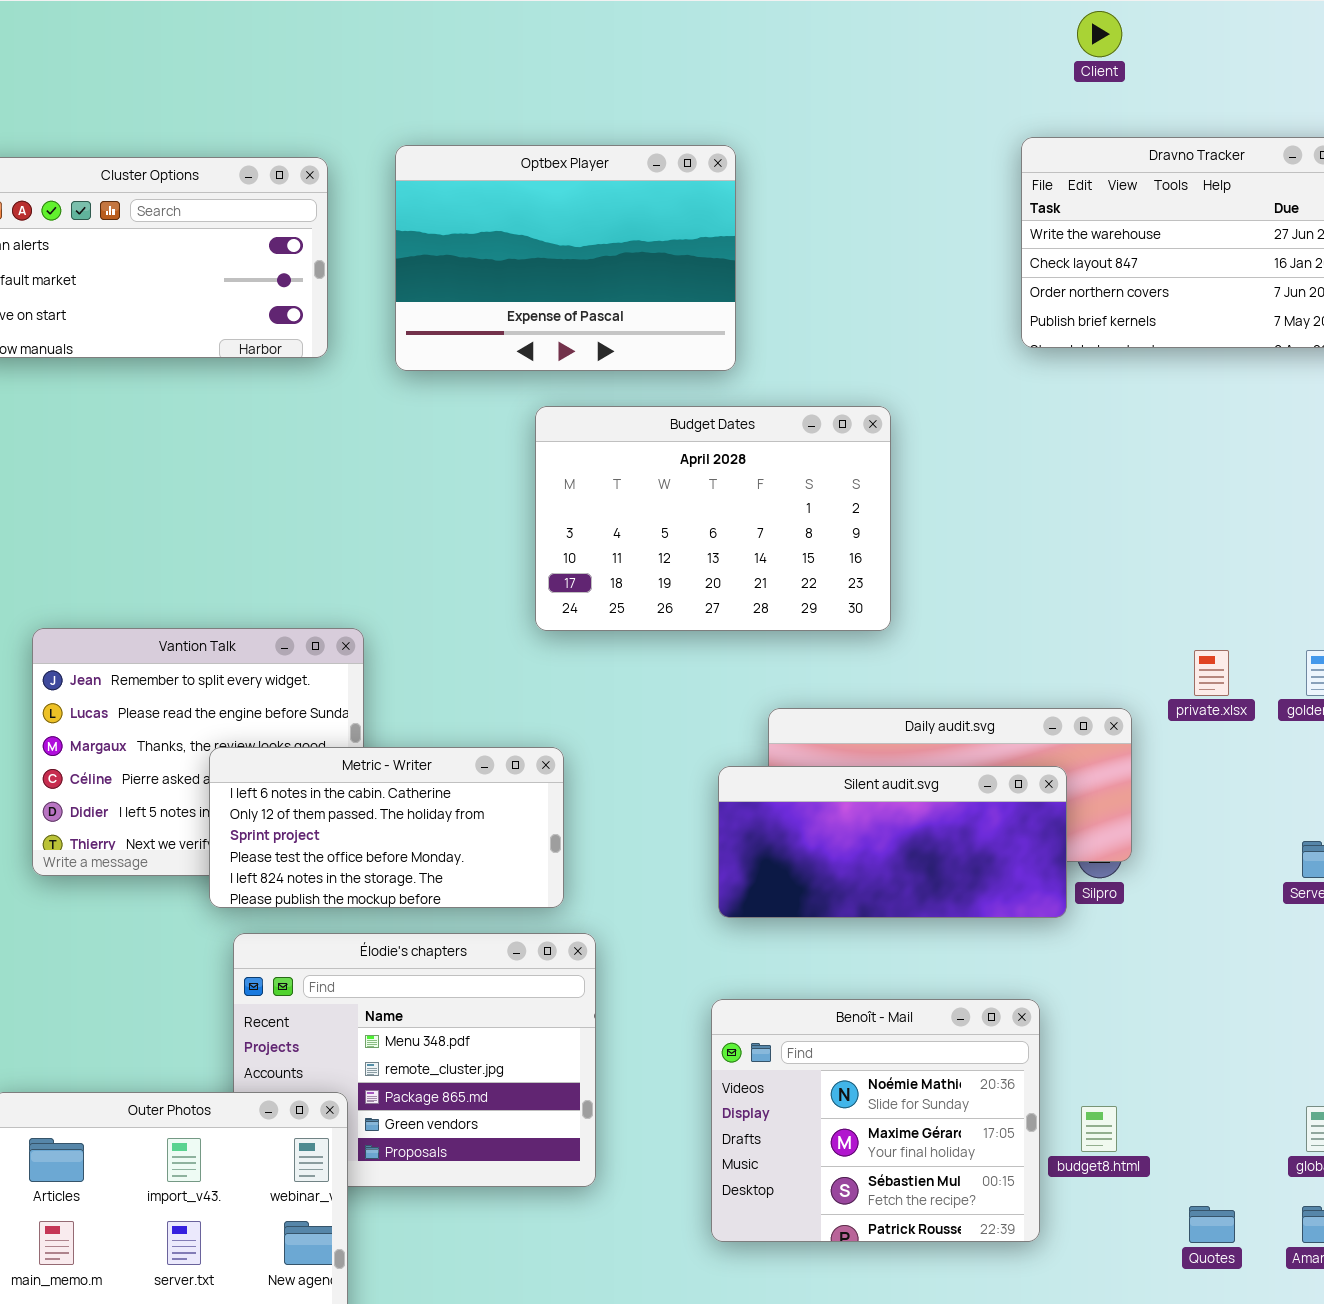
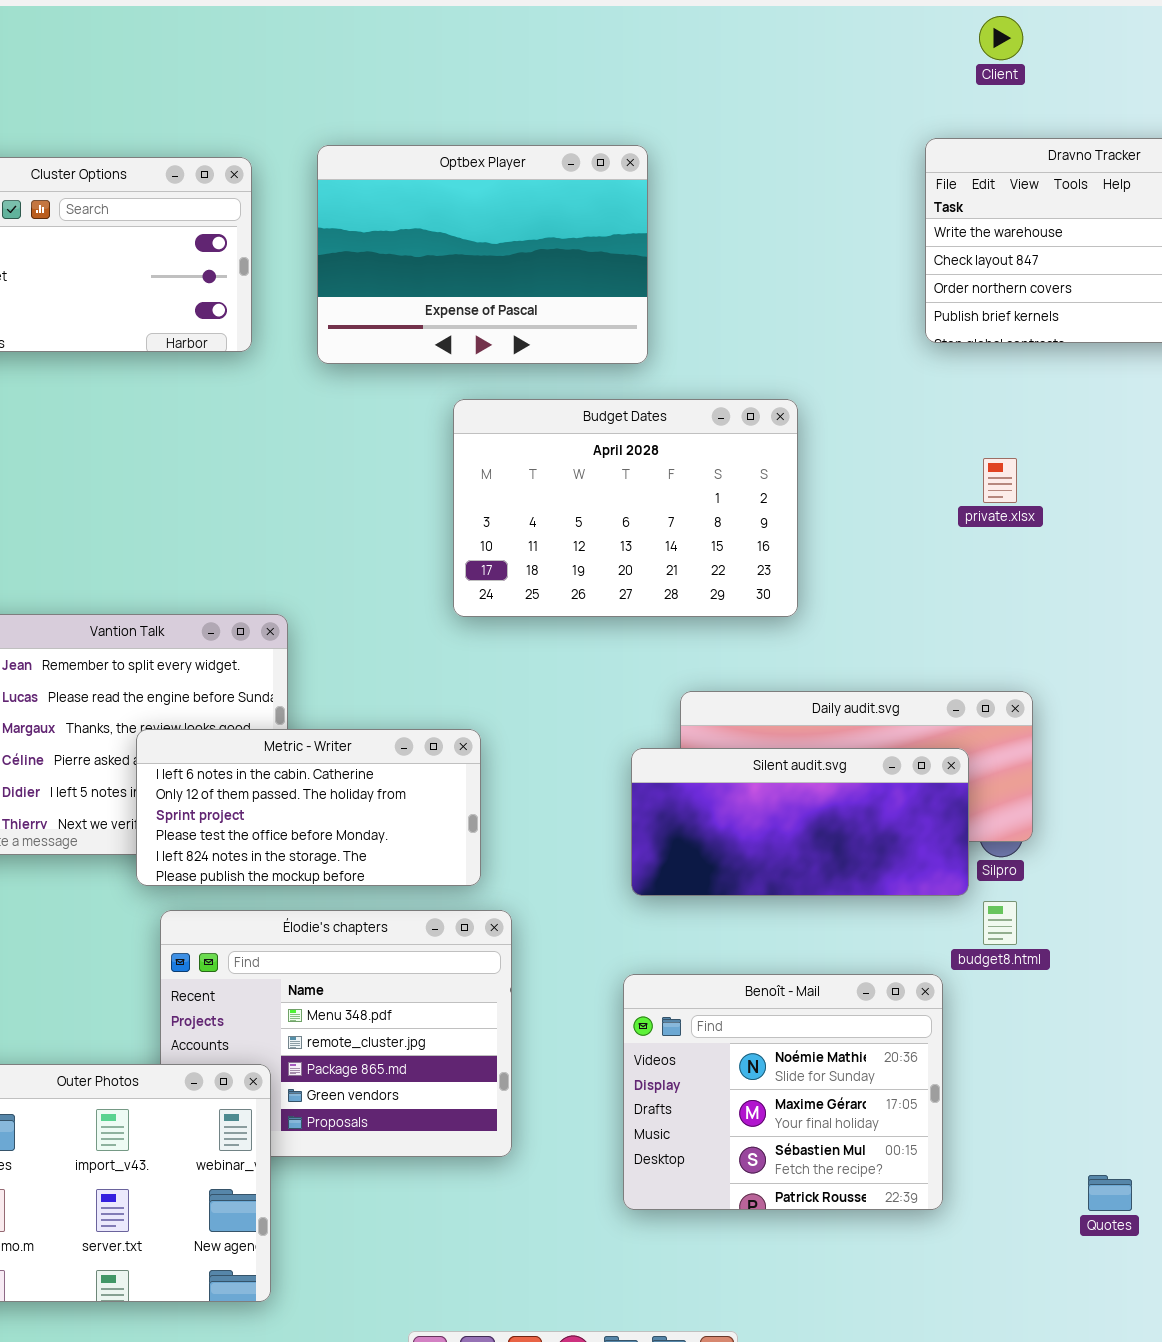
private.xlsx: [1194,650,1229,696] -> [983,458,1017,503], moved
budget8.html: [1081,1106,1117,1152] -> [983,901,1017,945], moved

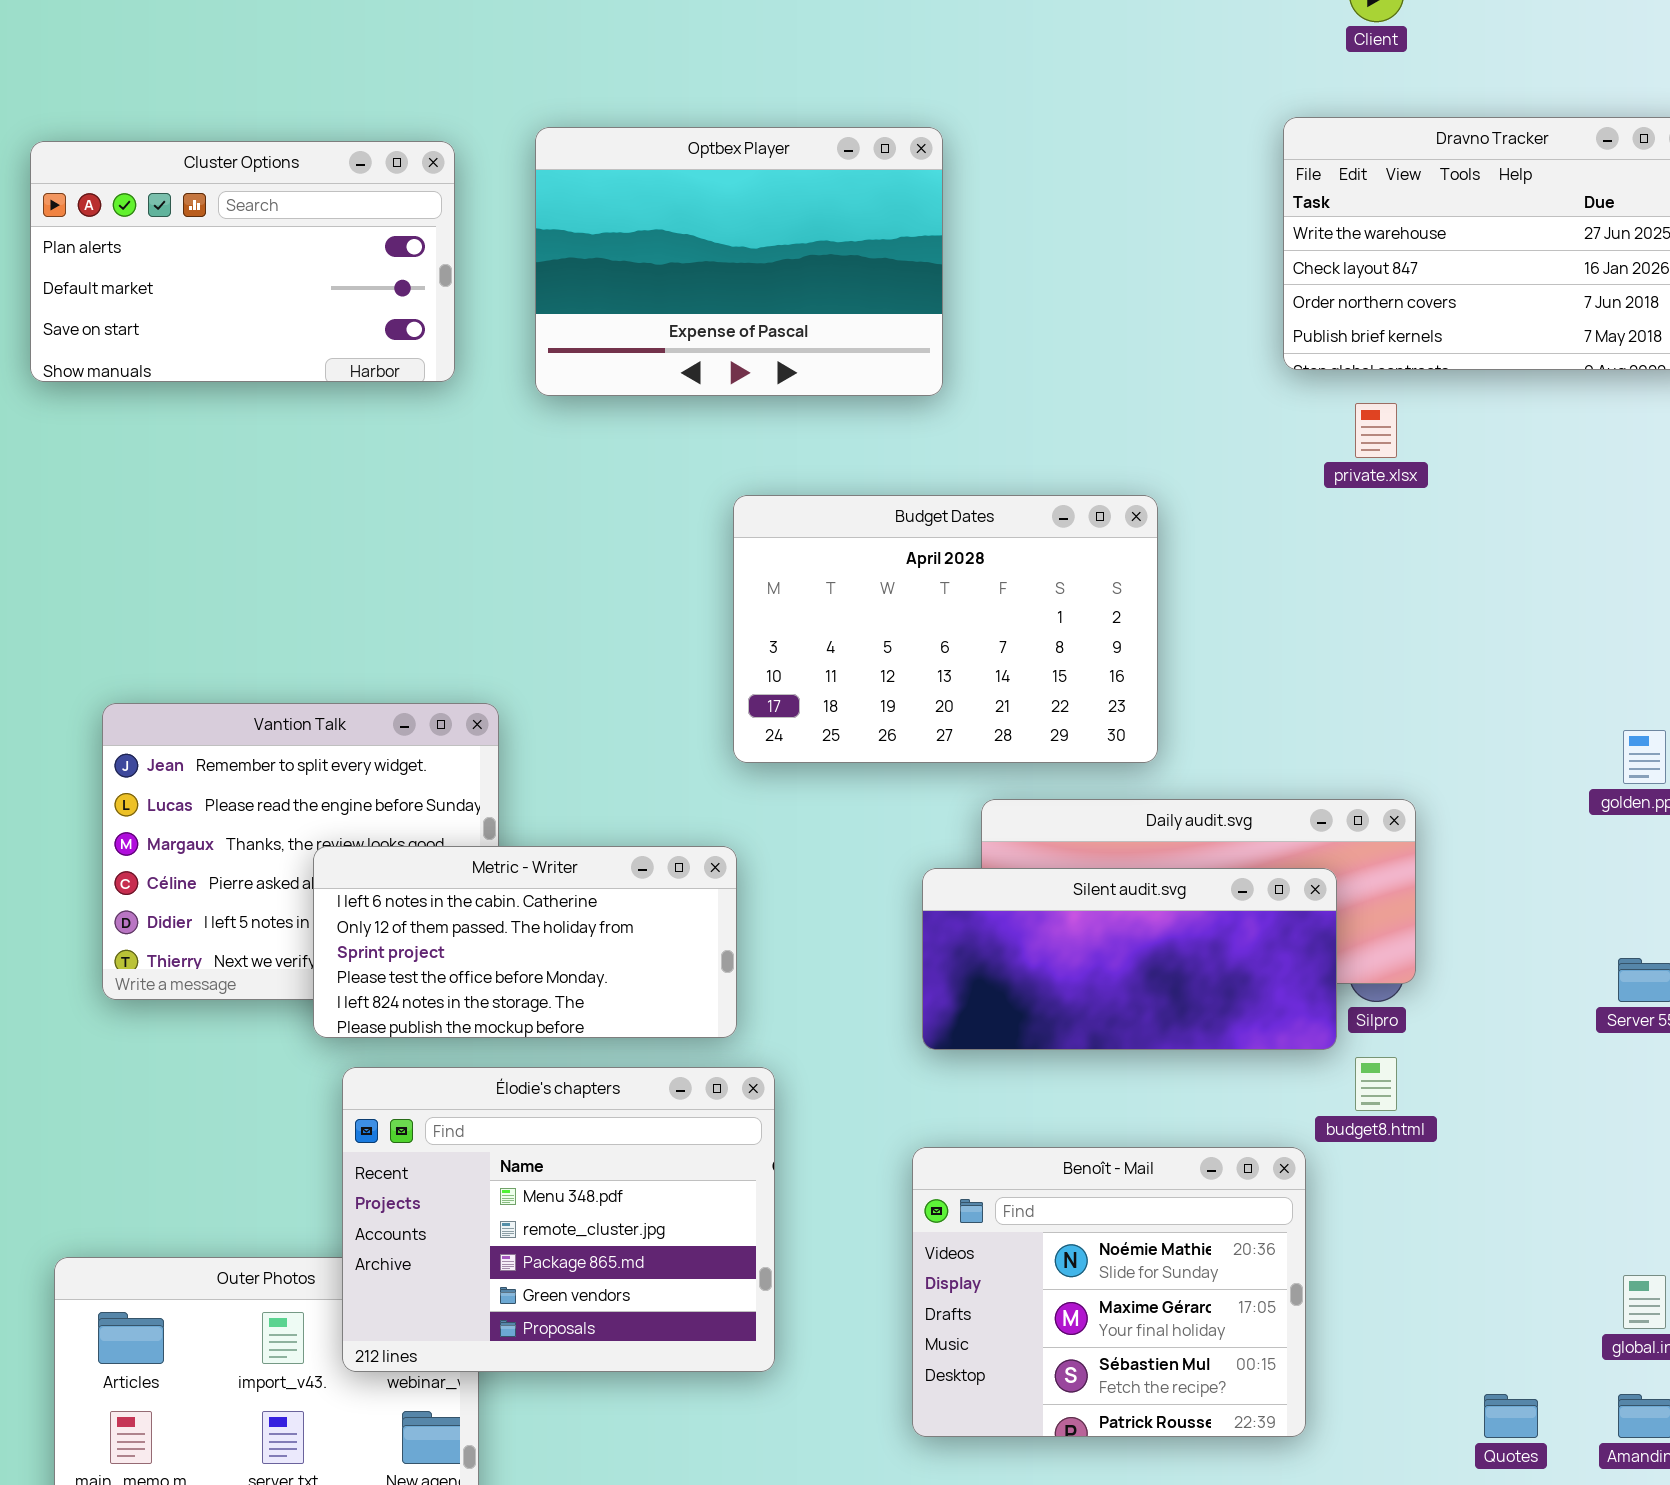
Budget Dates: [453,399,798,617] -> [733,495,1158,763], moved
private.xlsx: [983,458,1017,503] -> [1355,403,1397,458], moved
Élodie's chapters: [160,910,512,1157] -> [342,1067,775,1372], raised

